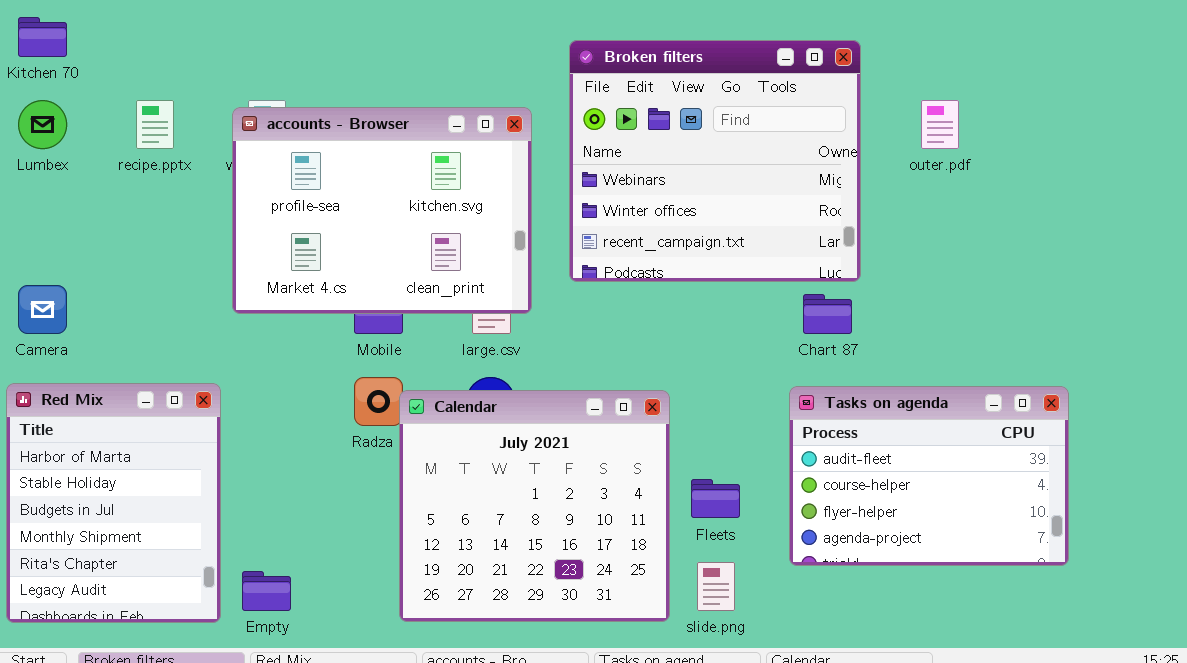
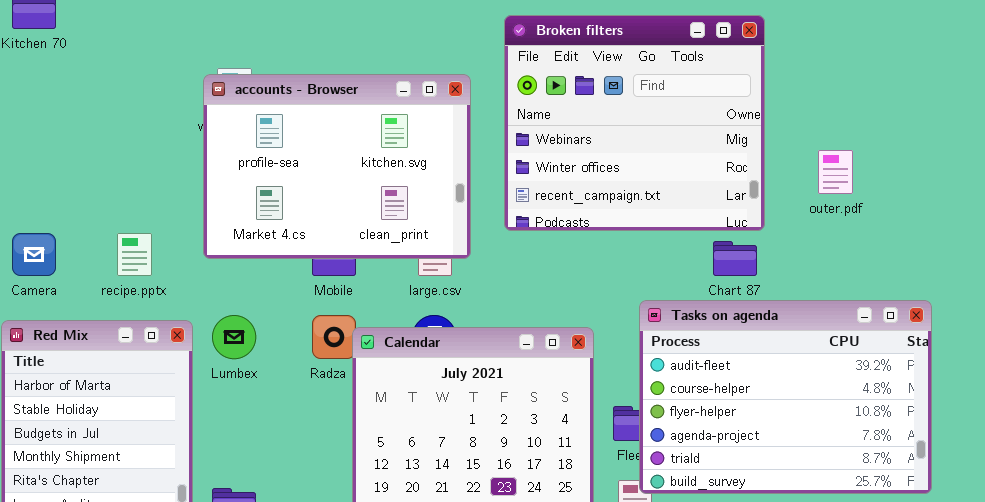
Lumbex: [18,100,67,149] -> [212,315,256,359], moved
recipe.pptx: [136,100,174,149] -> [117,233,152,276], moved
outer.pdf: [921,100,959,149] -> [818,150,853,194], moved
Tasks on agenda: [789,386,1069,566] -> [639,300,932,494], moved, resized

